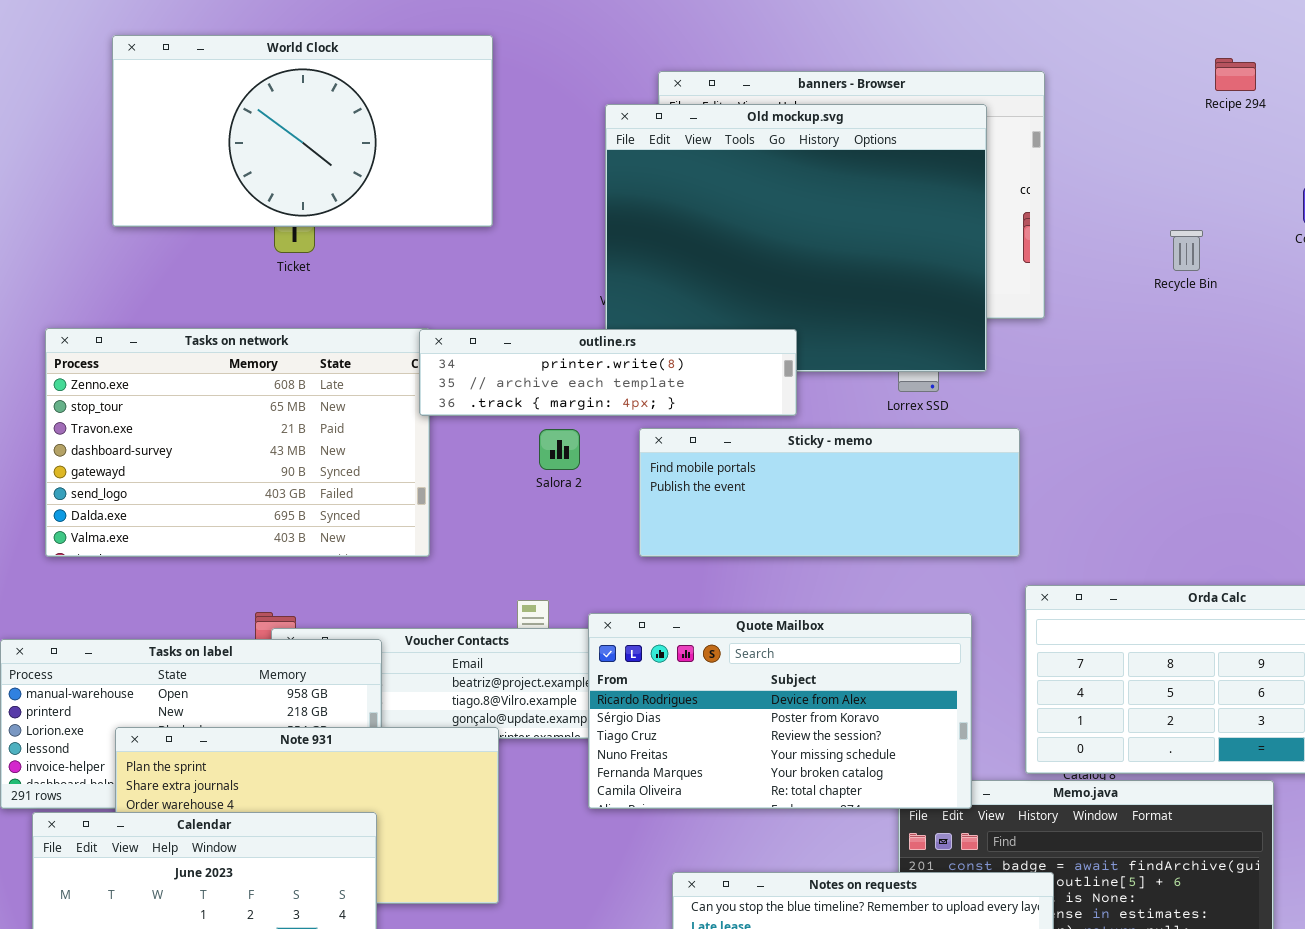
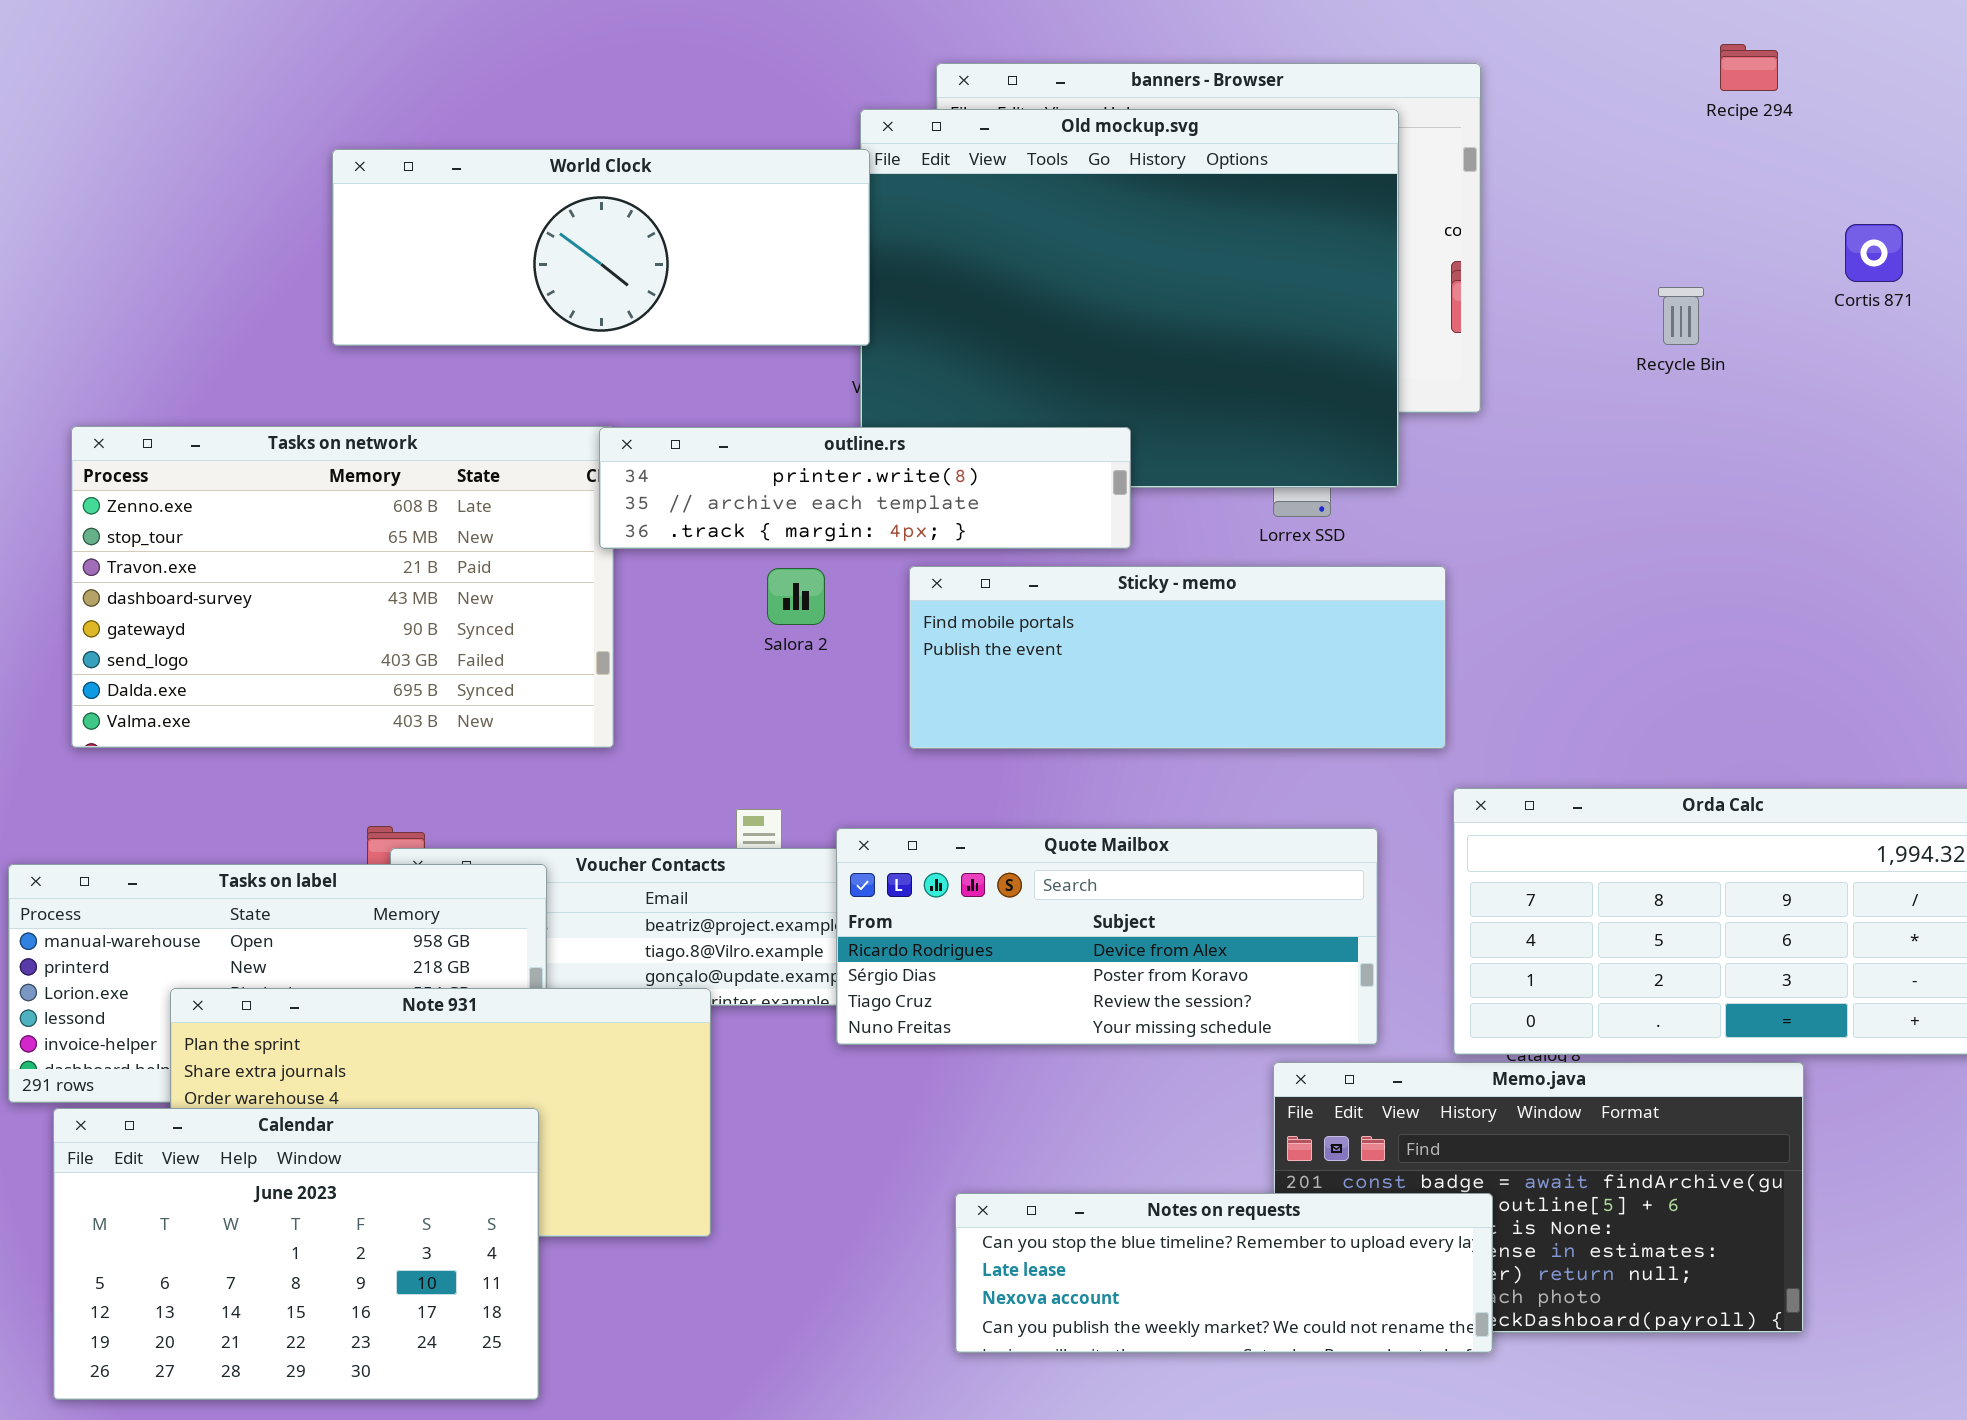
World Clock: [112,35,493,227] -> [332,149,870,346], moved, resized
Quote Mailbox: [588,613,972,809] -> [836,828,1378,1045], resized

